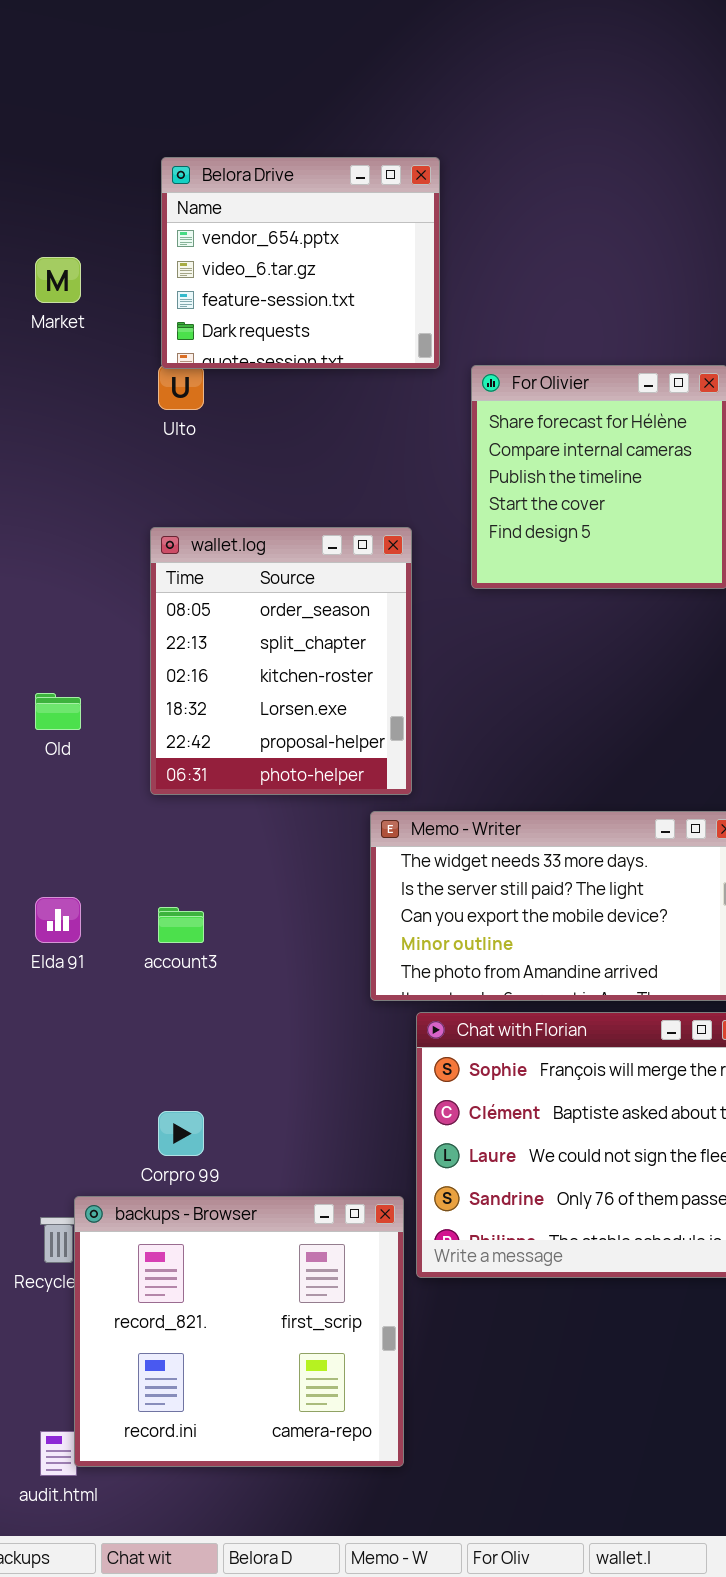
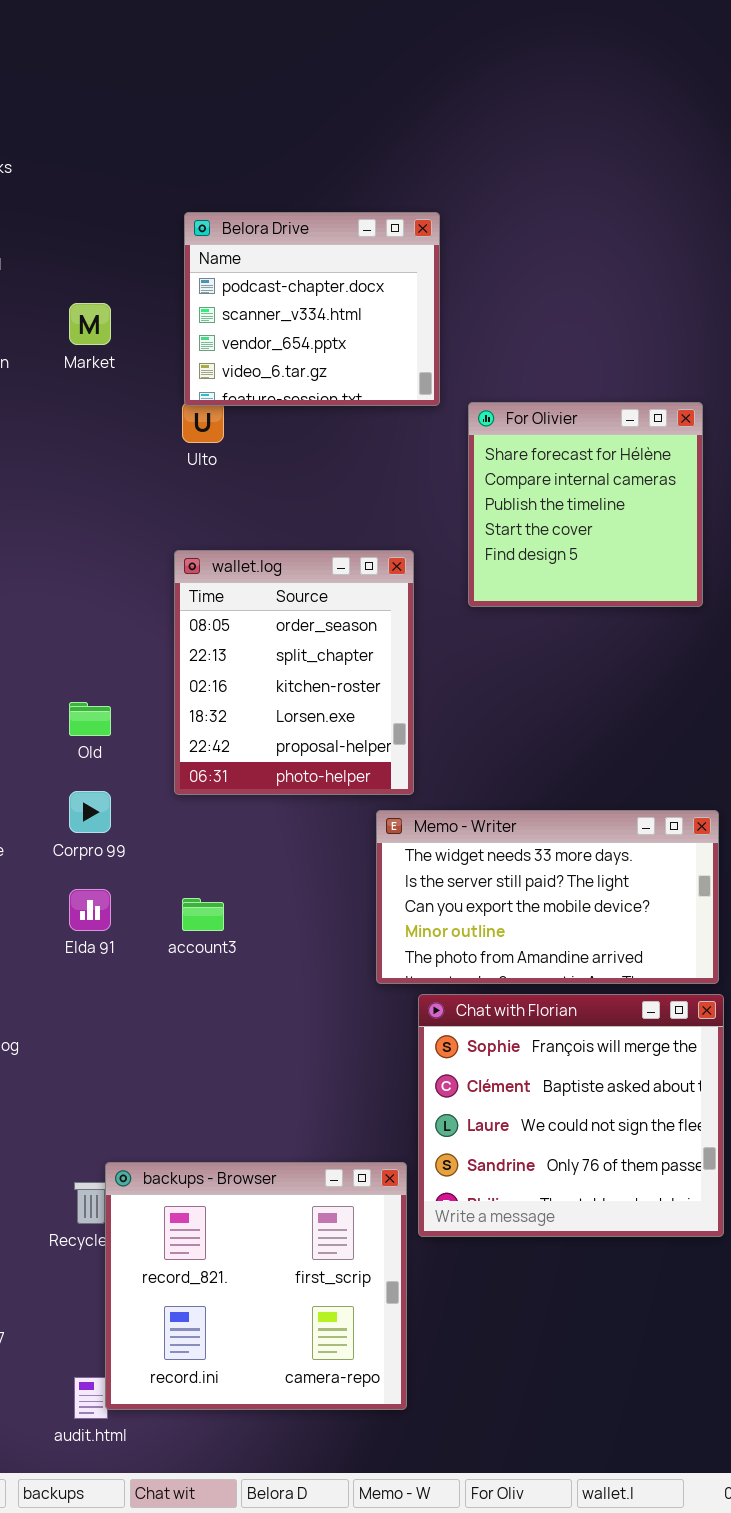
Belora Drive: [161,157,440,369] -> [184,212,440,406], scrolled up 2 rows
Corpro 99: [158,1111,204,1156] -> [69,791,111,833], moved

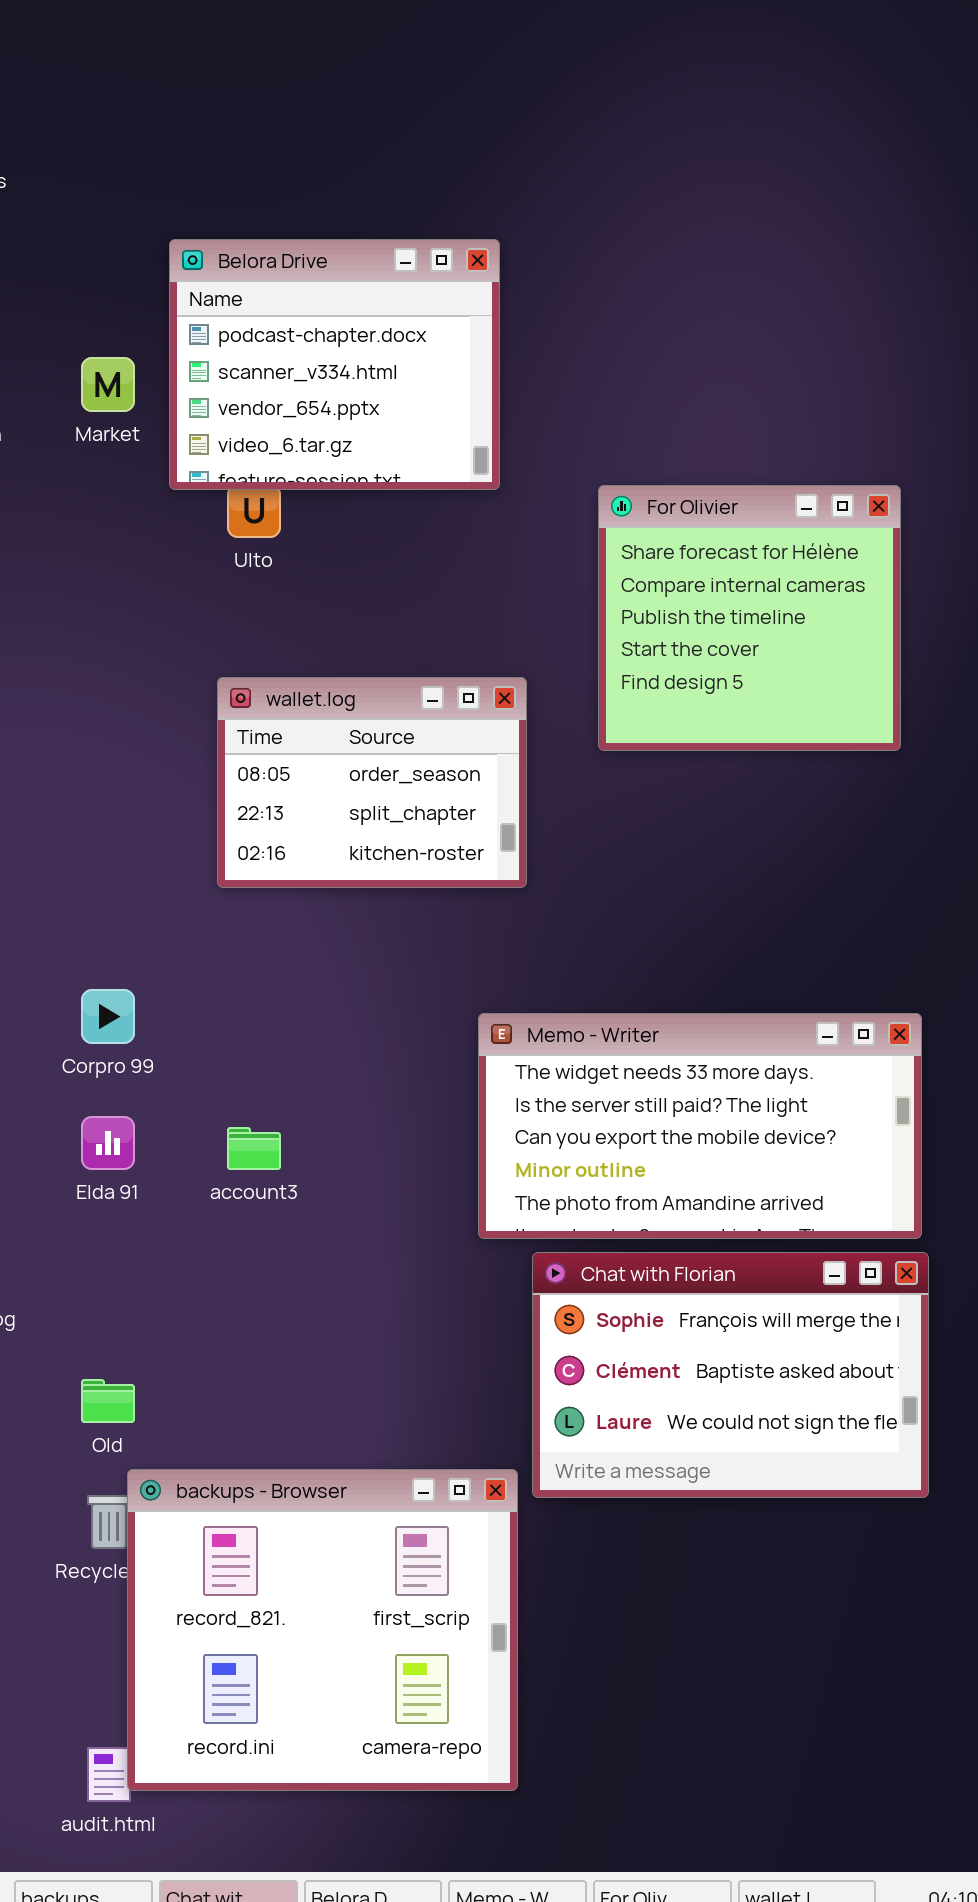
Belora Drive: [184,212,440,406] -> [169,239,500,490], moved
wallet.log: [174,550,414,795] -> [217,677,527,888], resized
Old: [69,702,111,736] -> [81,1379,135,1423], moved
Chat with Florian: [418,994,724,1237] -> [532,1252,929,1498], resized

